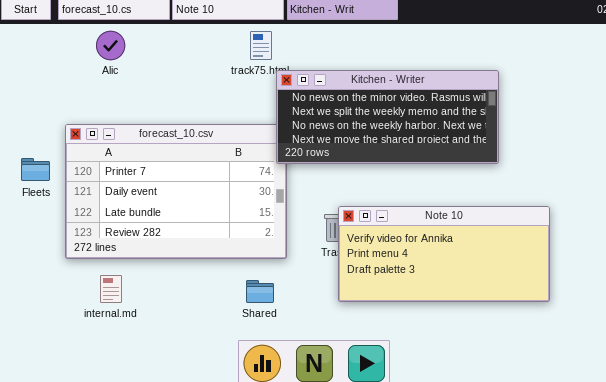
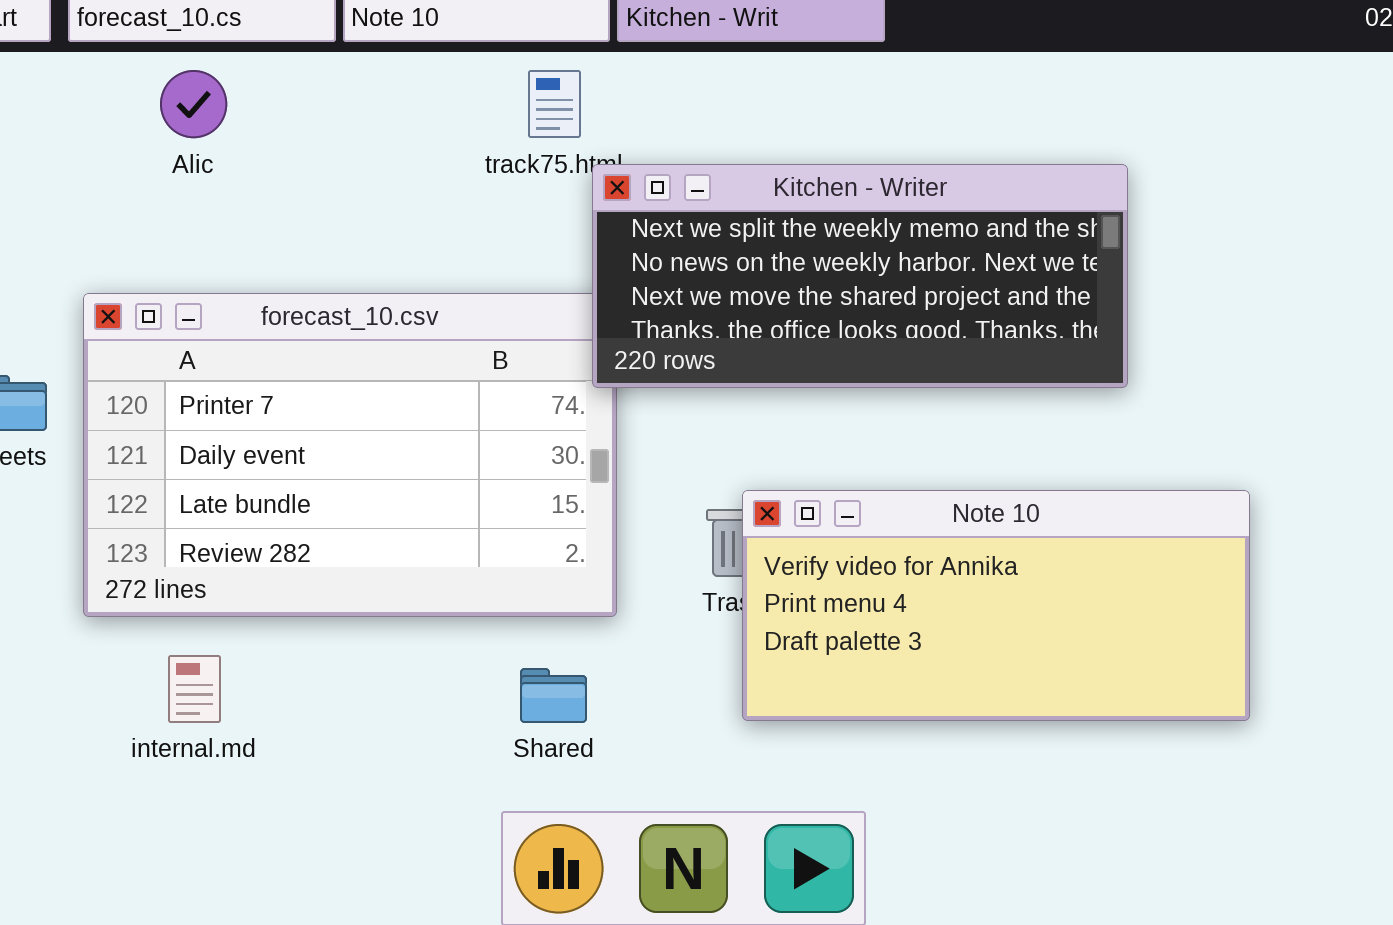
Kitchen - Writer: [276,70,499,164] -> [592,164,1128,388], scrolled down 1 row

